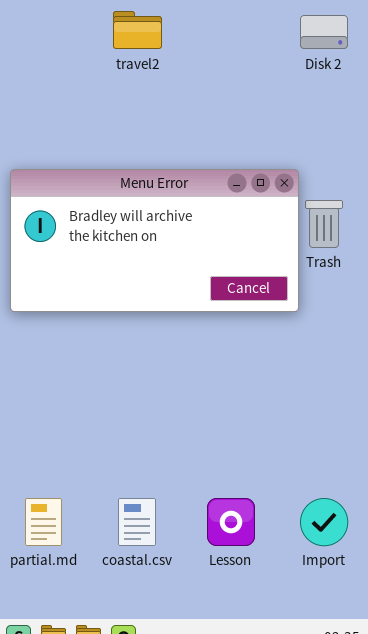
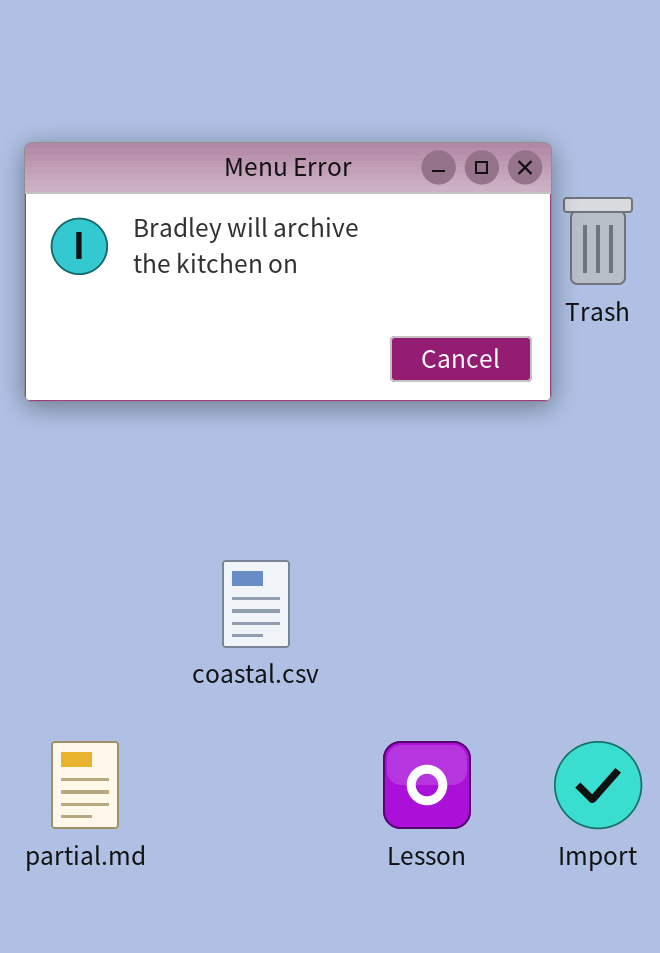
coastal.csv: [118,498,156,546] -> [222,560,290,648], moved

